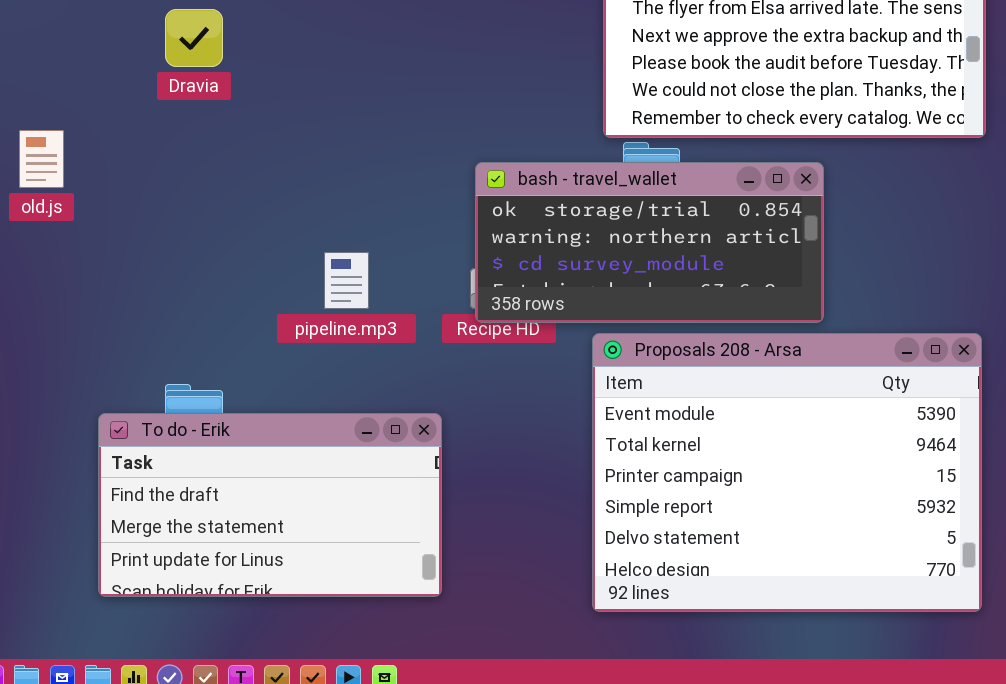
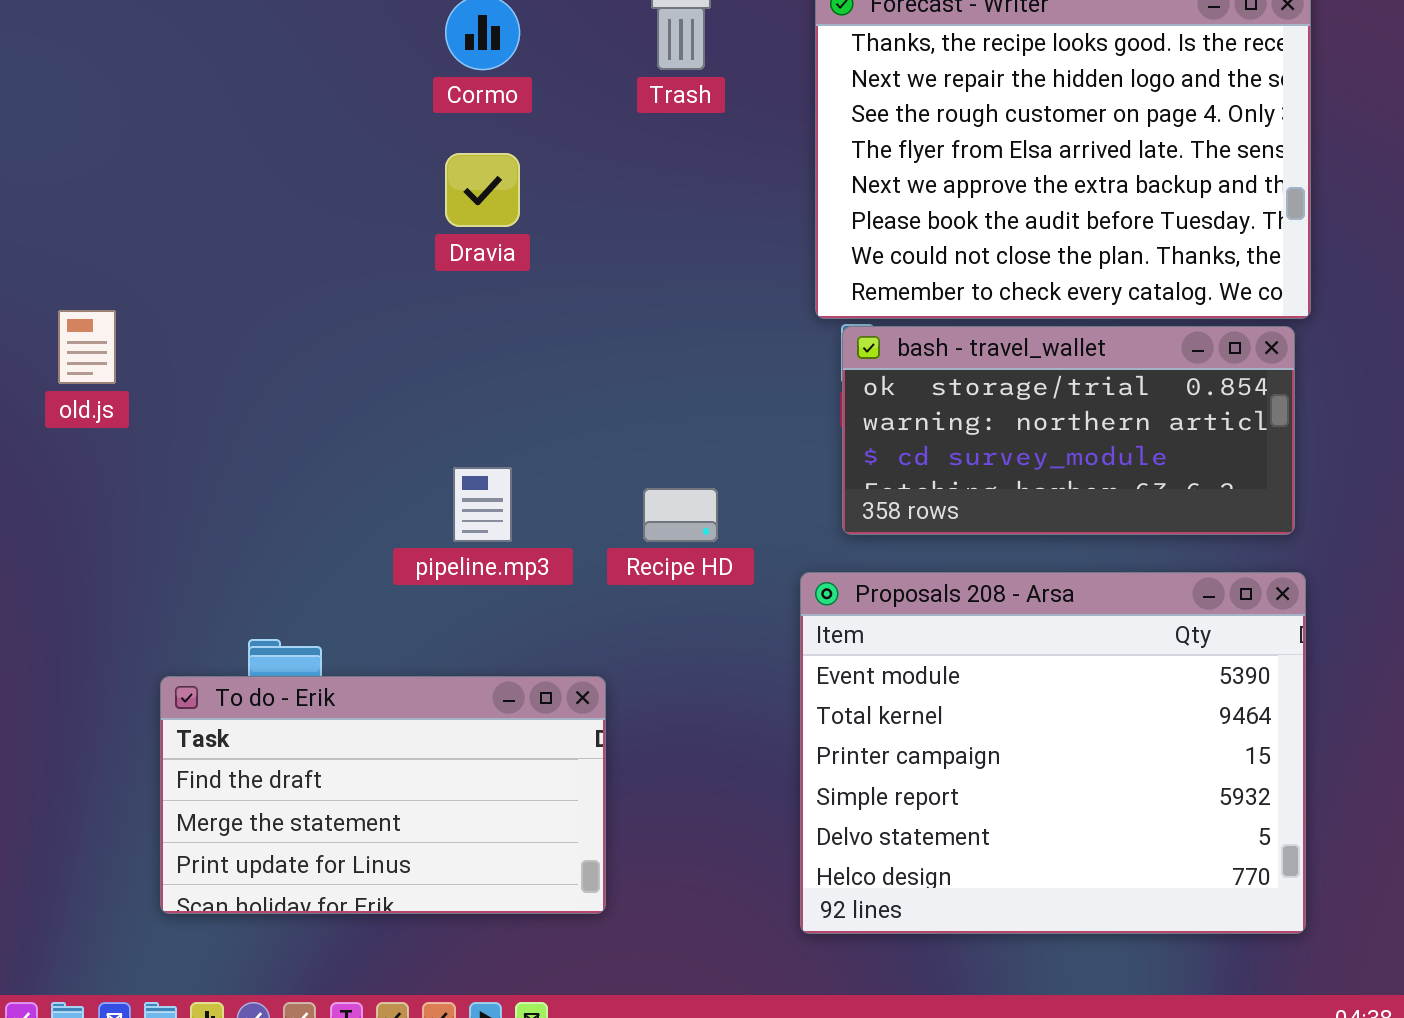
Dravia: [165,9,223,67] -> [445,153,520,227], moved
bash - travel_wallet: [475,162,824,323] -> [842,326,1295,535], moved

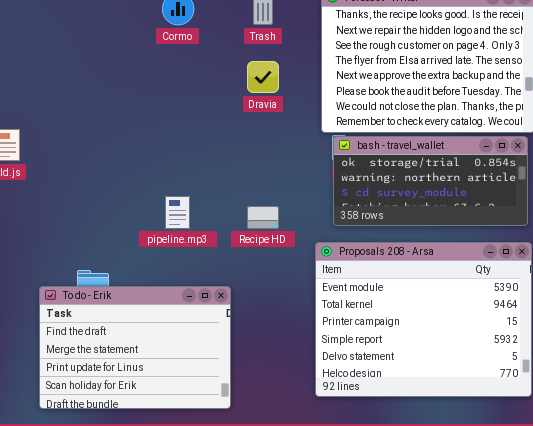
Dravia: [445,153,520,227] -> [247,61,279,93], moved
To do - Erik: [160,676,606,914] -> [39,286,231,409], resized

